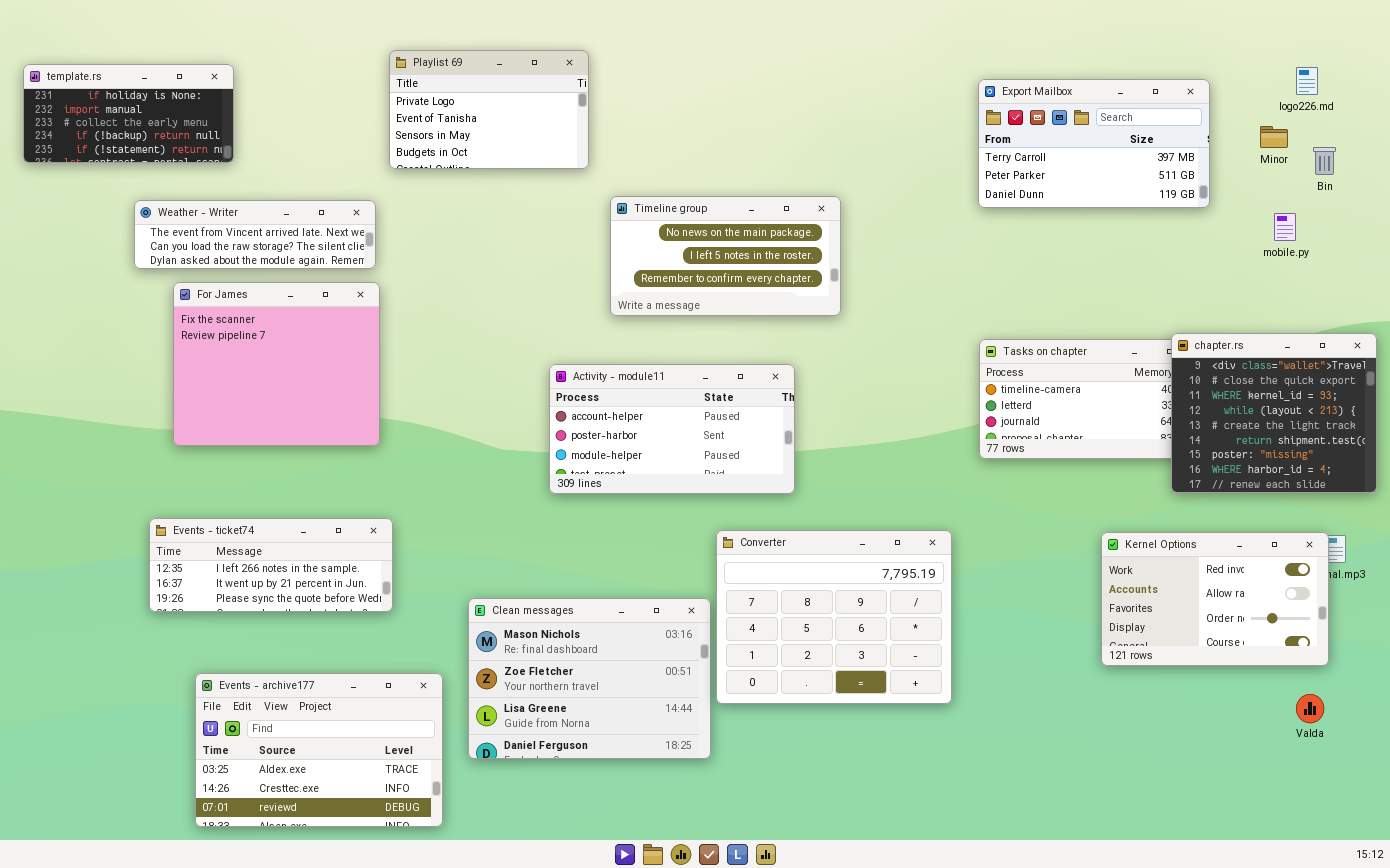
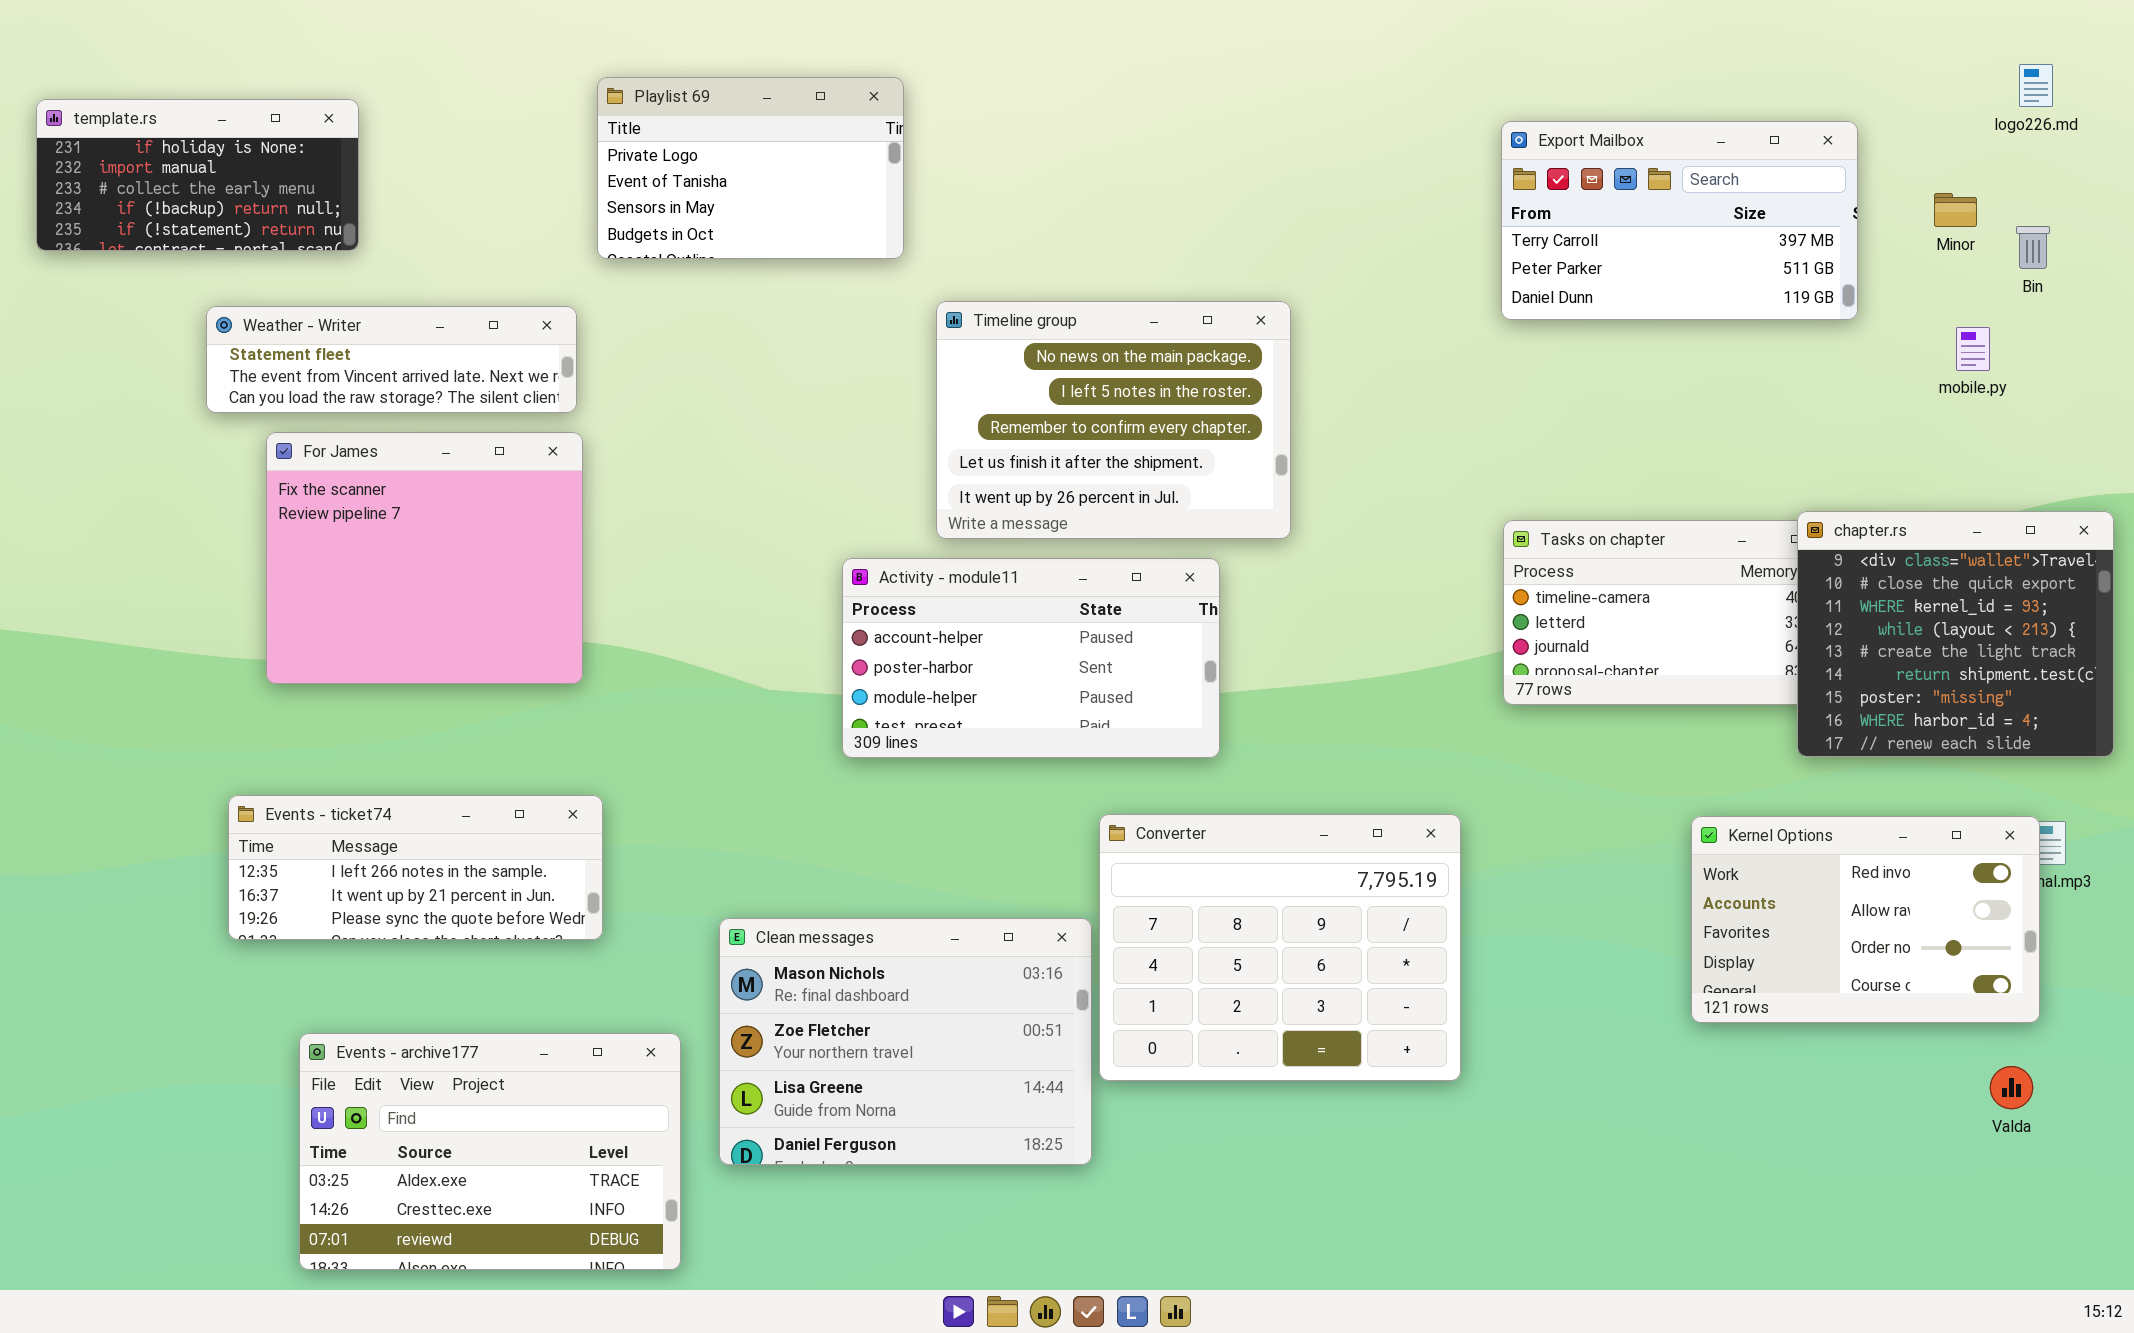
logo226.md: [1296,67,1318,95] -> [2019,64,2053,107], moved
Timeline group: [610,196,841,316] -> [936,301,1291,539], resized
Weather - Writer: [134,200,376,269] -> [206,306,577,413], scrolled up 1 row

